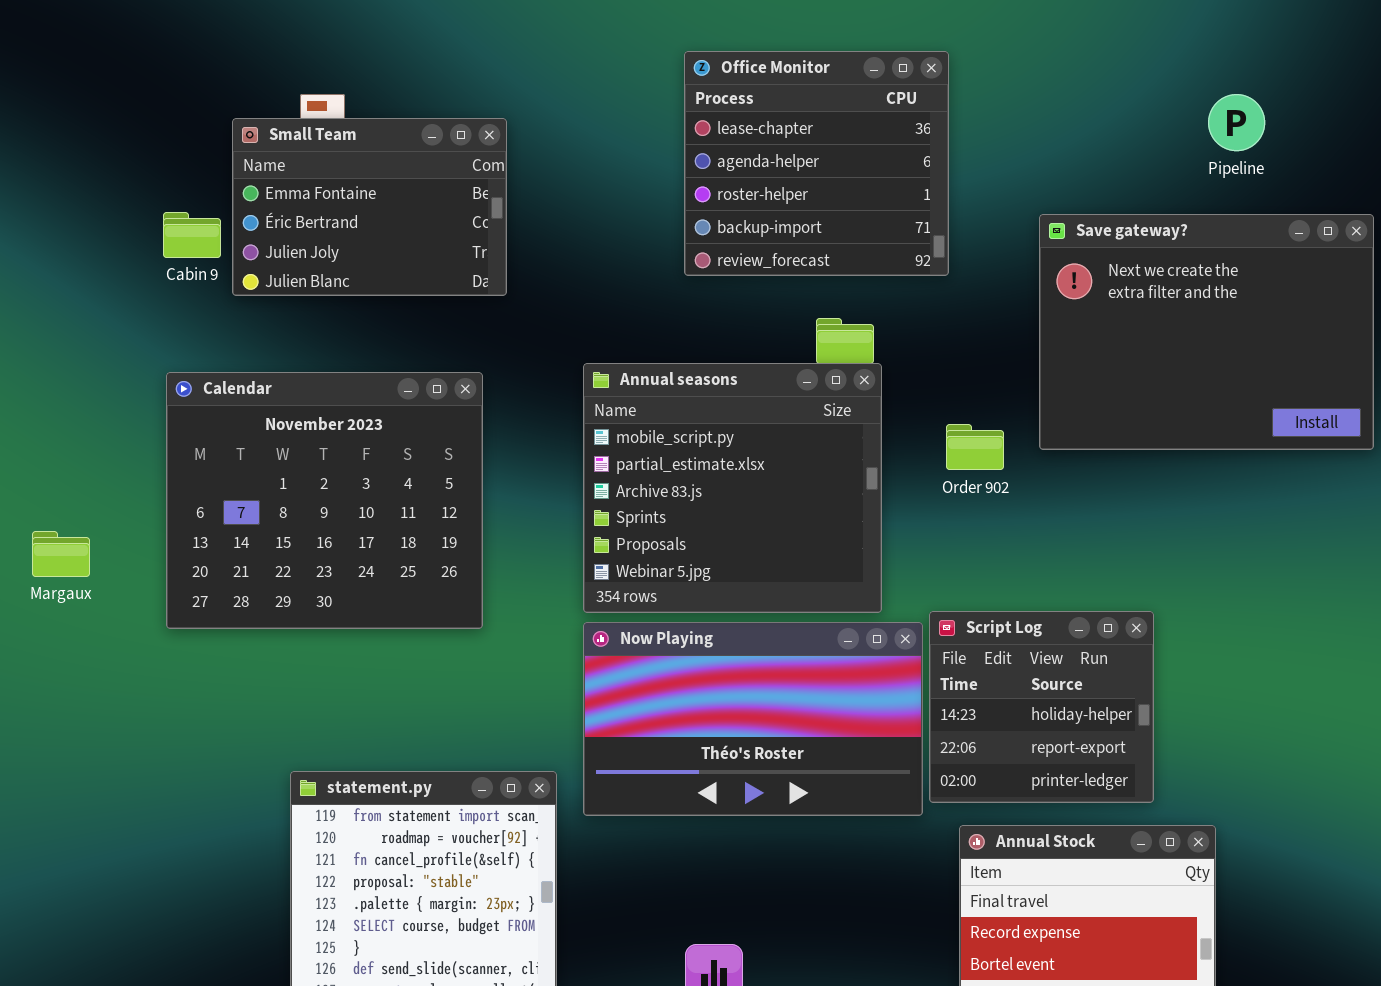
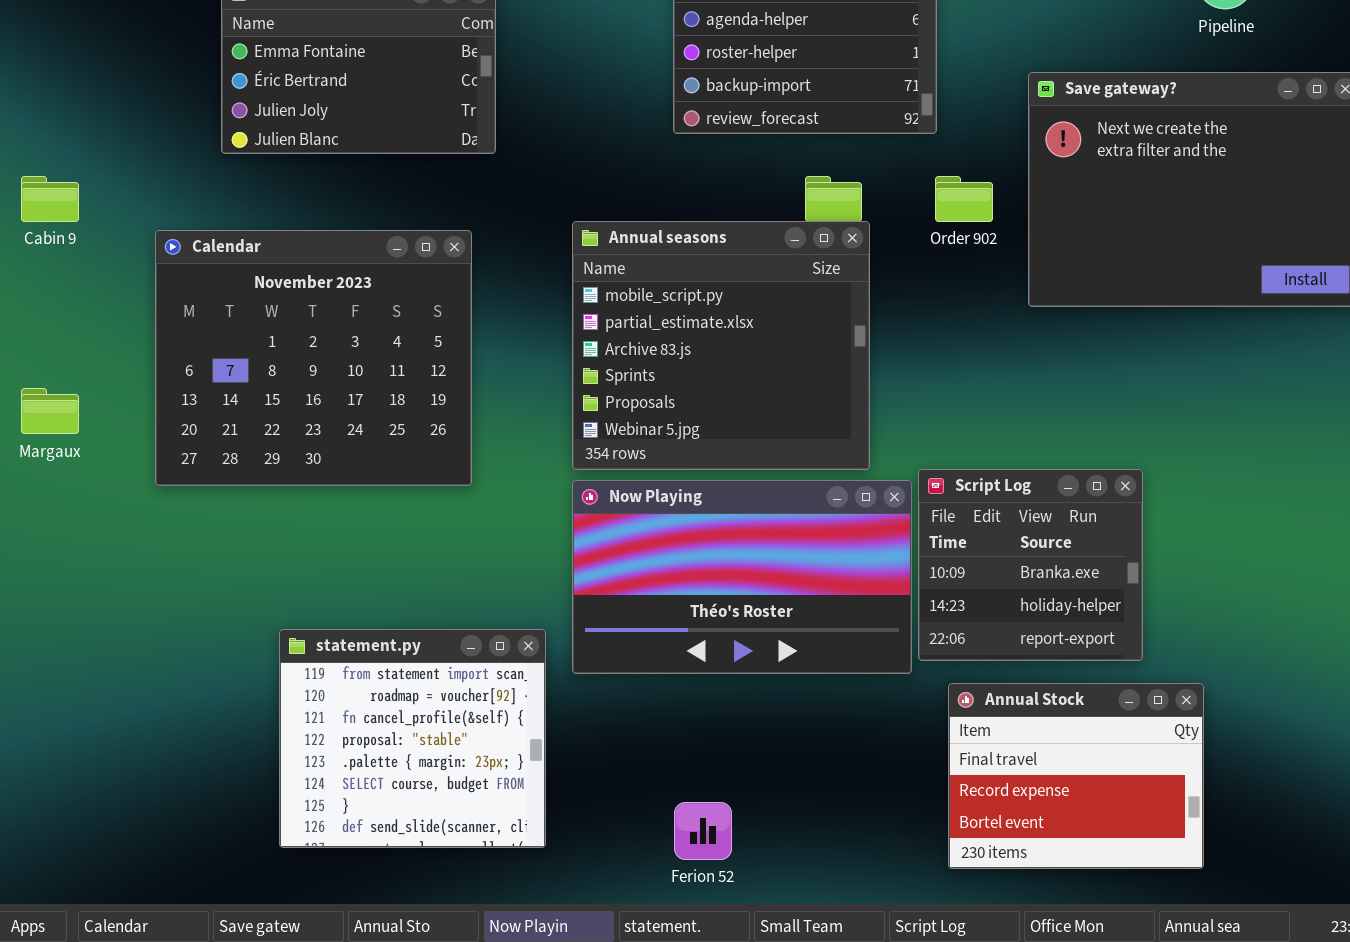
Cabin 9: [163,212,221,258] -> [21,176,79,222], moved
Order 902: [946,424,1004,470] -> [935,176,993,222], moved
Script Log: [929,611,1154,803] -> [918,469,1143,661], scrolled up 1 row

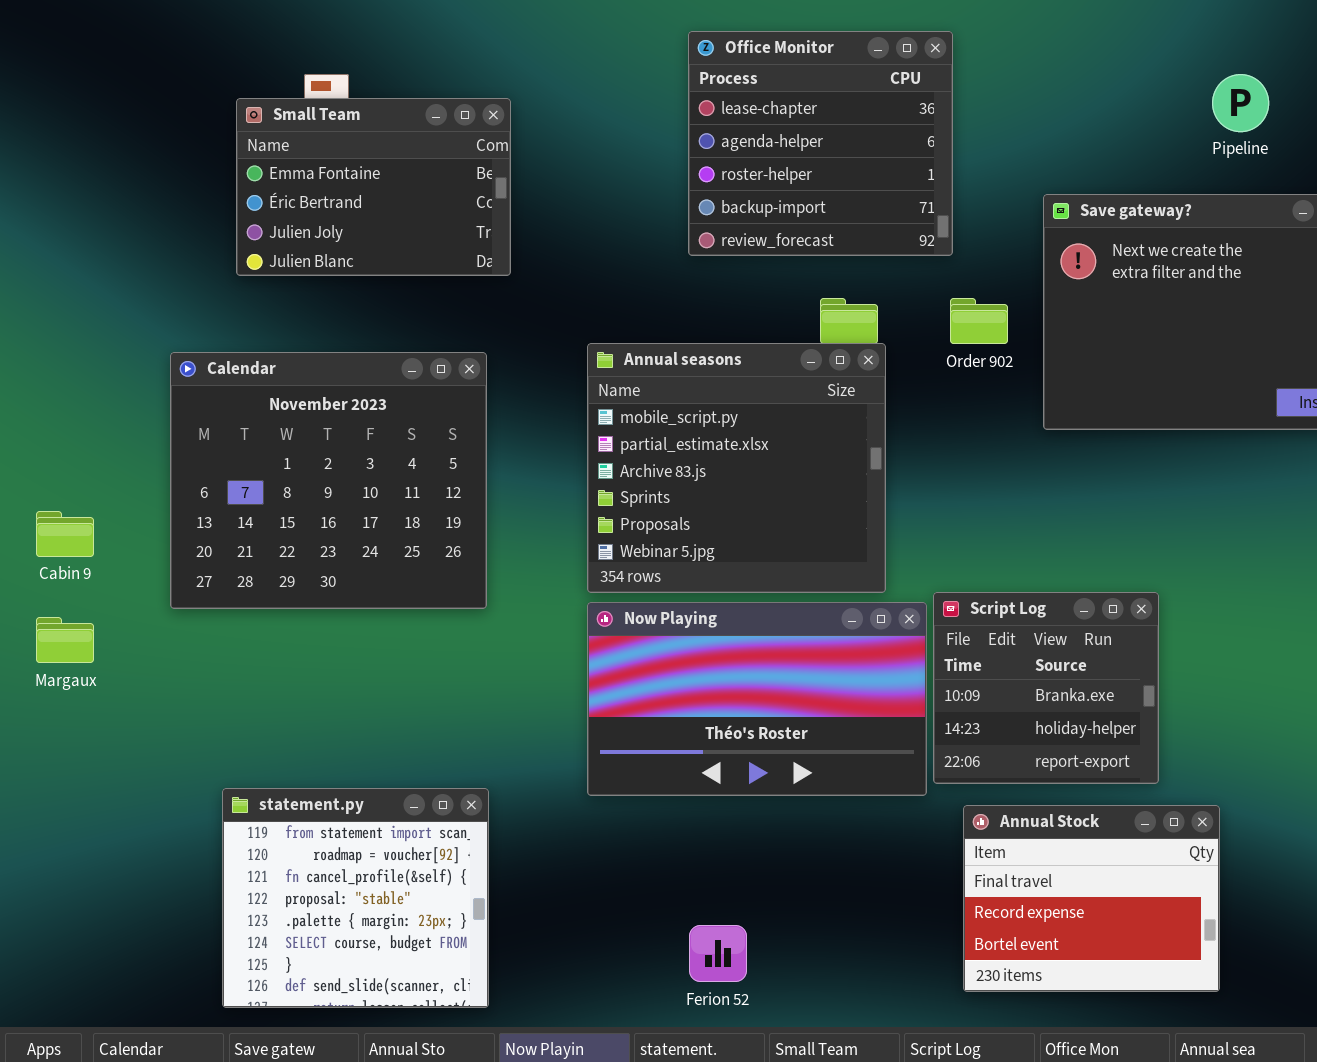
Cabin 9: [21,176,79,222] -> [36,511,94,557], moved
Margaux: [21,388,79,434] -> [36,617,94,663], moved
statement.py: [279,629,546,848] -> [222,788,489,1008], moved

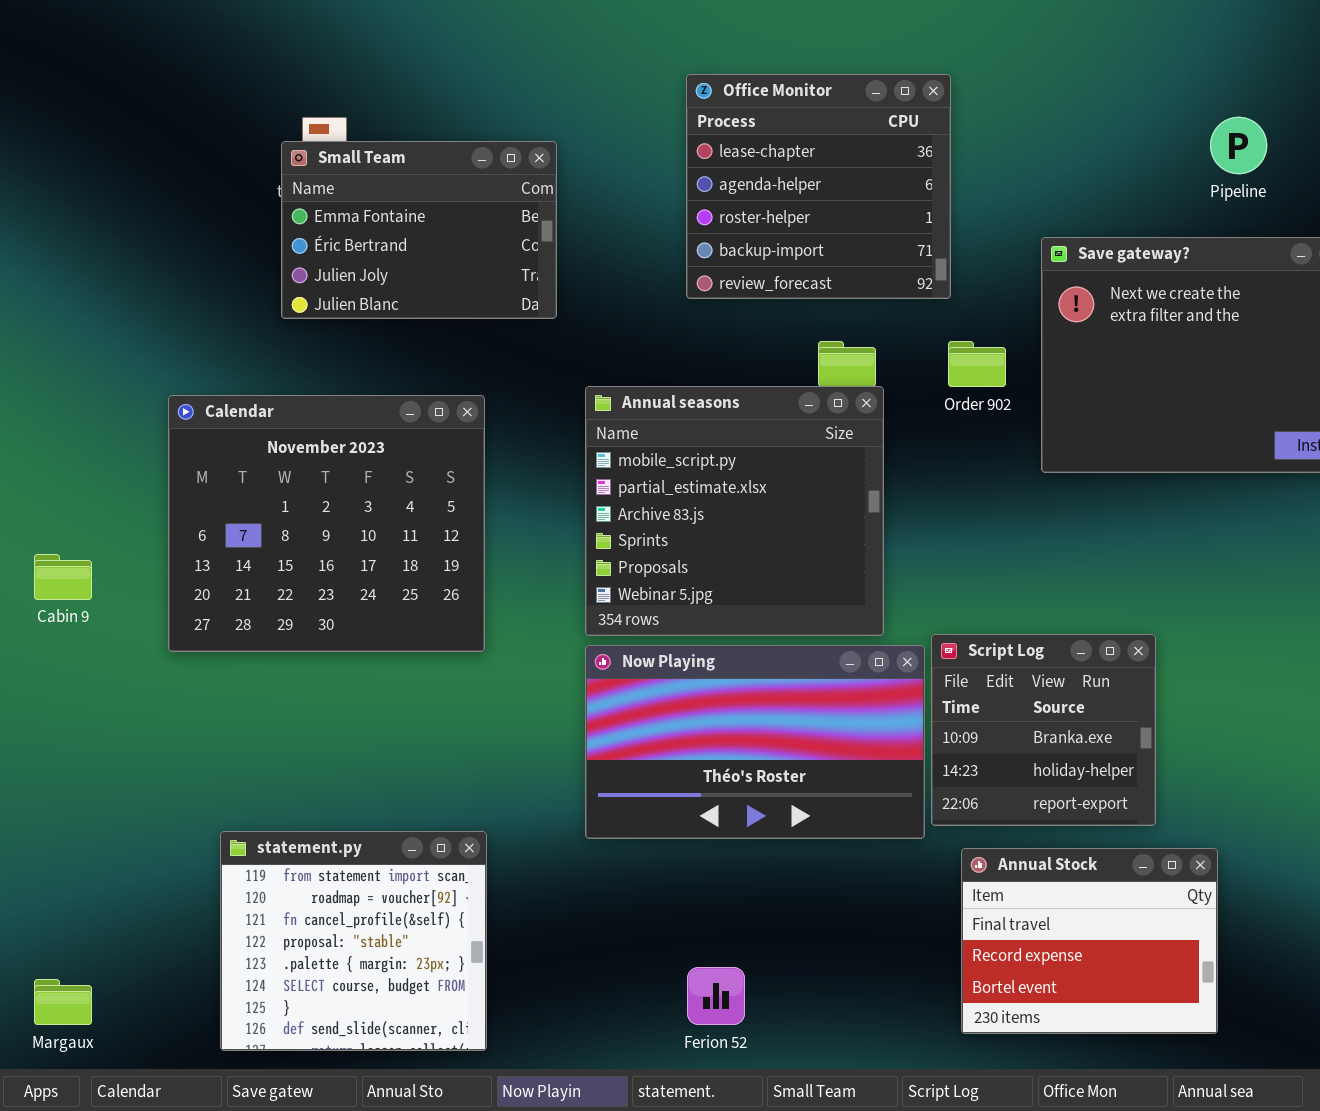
Small Team: [236,98,511,276] -> [281,141,557,319], moved
Margaux: [36,617,94,663] -> [34,979,92,1025], moved

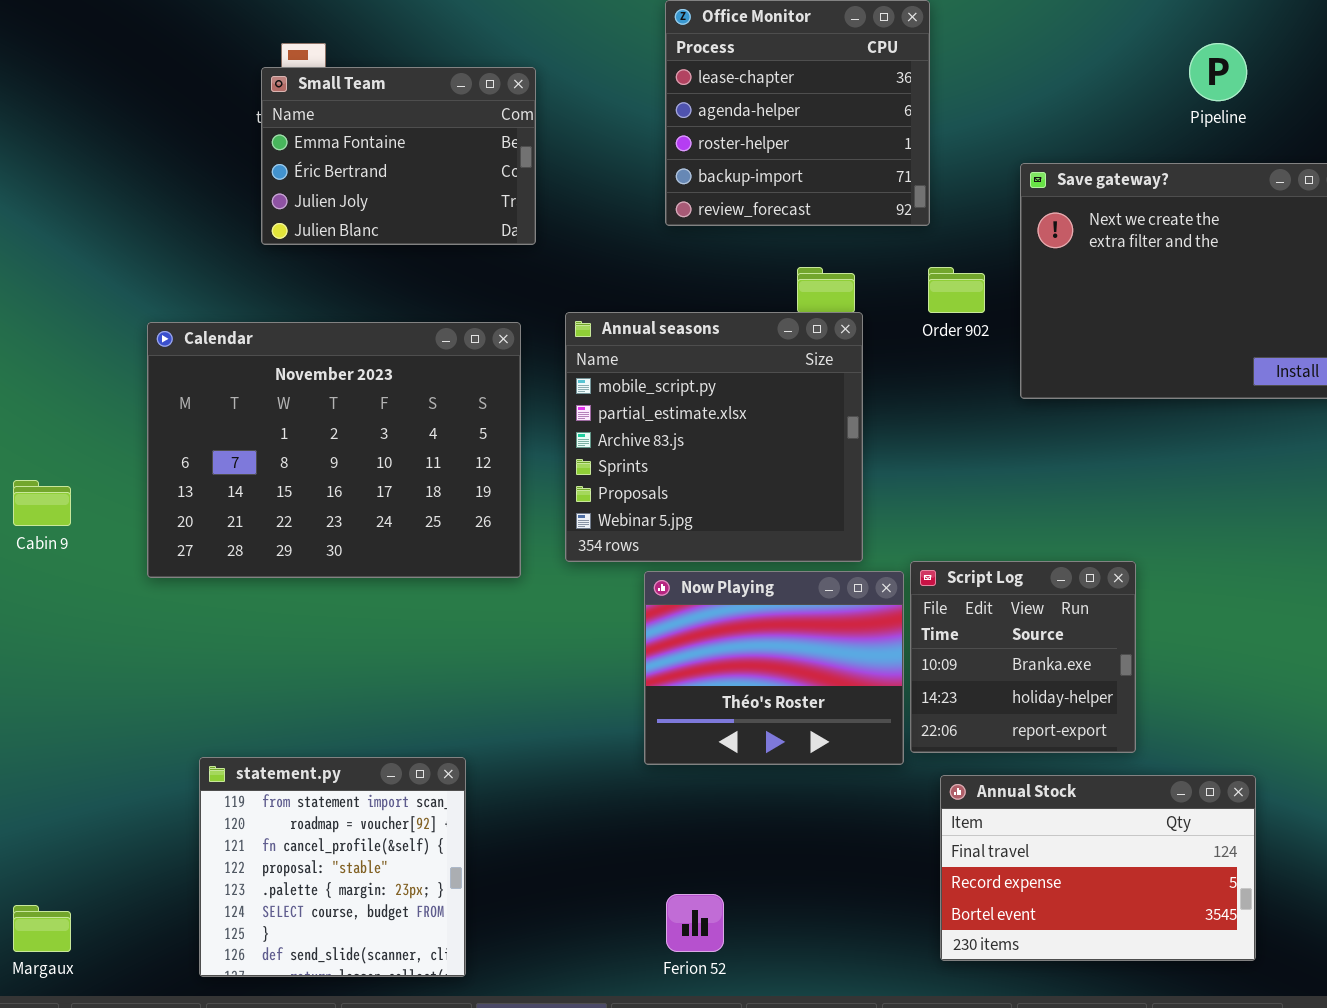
Calendar: [168,395,485,652] -> [147,322,521,578], resized
Now Playing: [585,645,925,839] -> [644,571,904,765], resized
Annual Stock: [961,848,1218,1034] -> [940,775,1256,961], resized

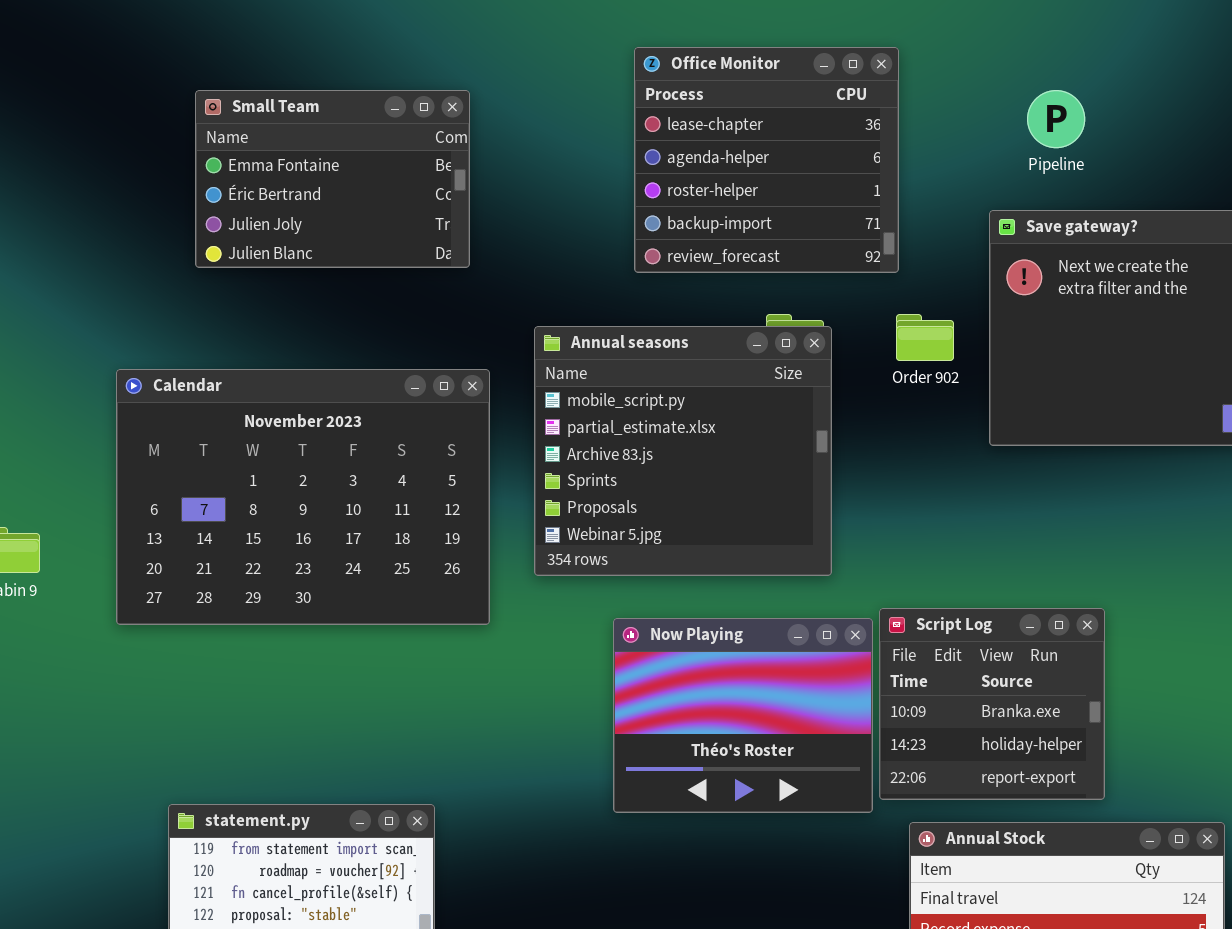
Pipeline: [1189,43,1247,101] -> [1027,90,1085,148], moved
Small Team: [261,67,536,245] -> [195,90,470,268], moved
Annual seasons: [565,312,863,562] -> [534,326,832,576], moved

